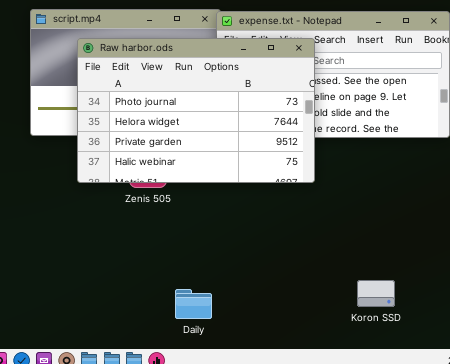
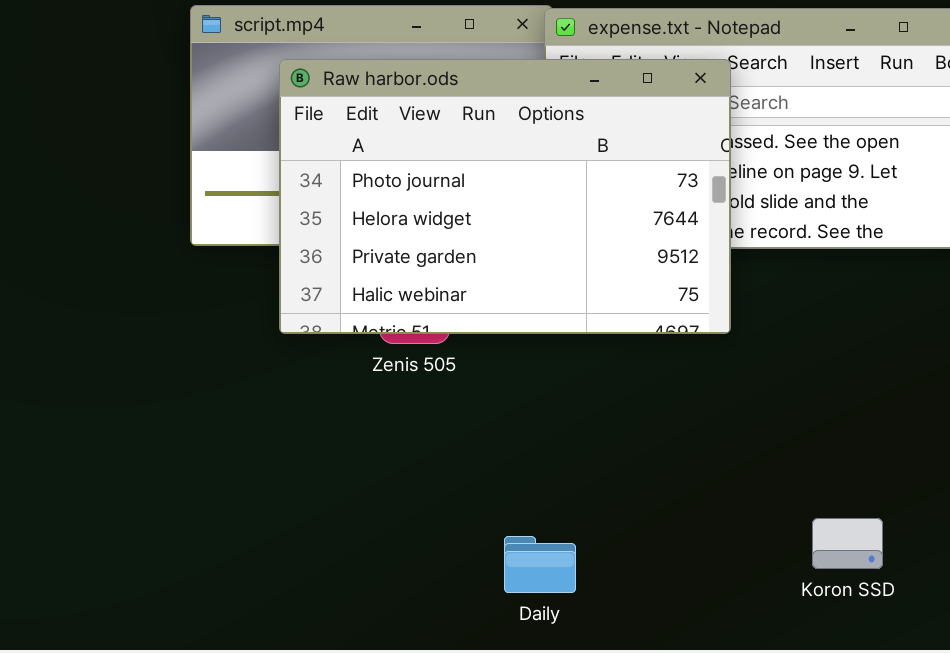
Daily: [175,289,212,319] -> [504,536,576,593], moved

